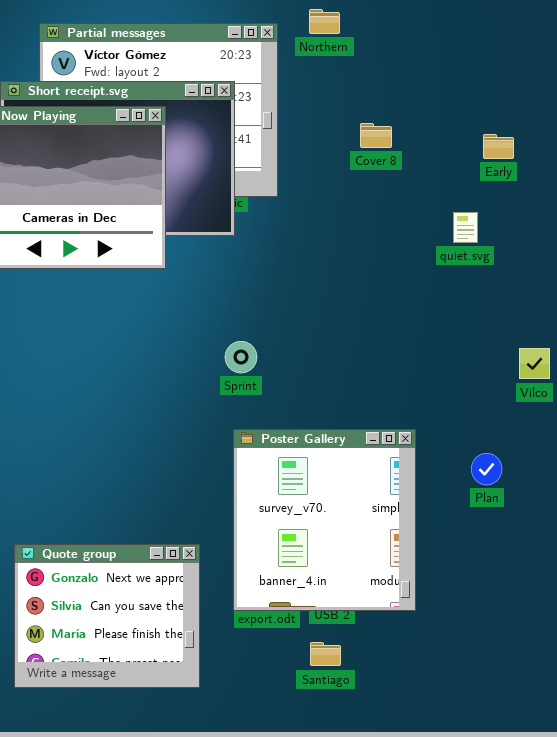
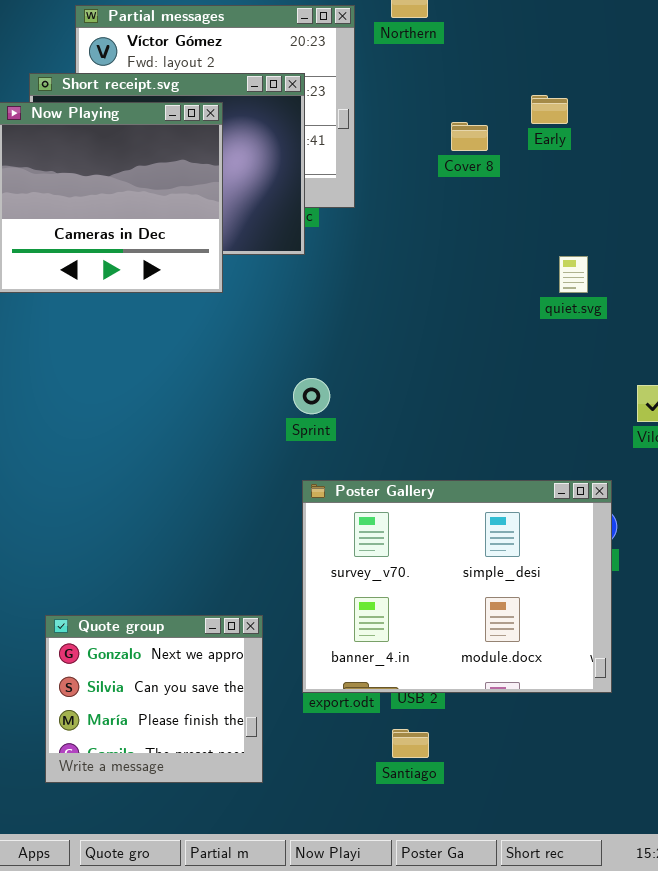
Early: [483,134,514,159] -> [531,95,568,124], moved
quiet.svg: [453,212,478,243] -> [559,256,588,293], moved
Poster Gallery: [233,429,416,611] -> [302,480,612,693], resized

